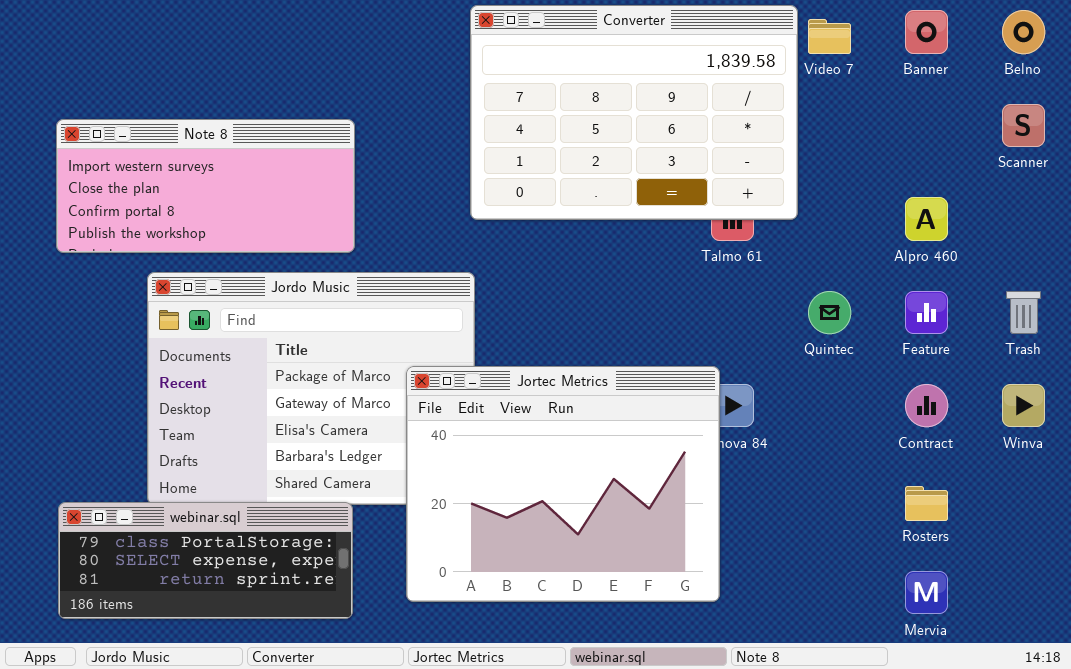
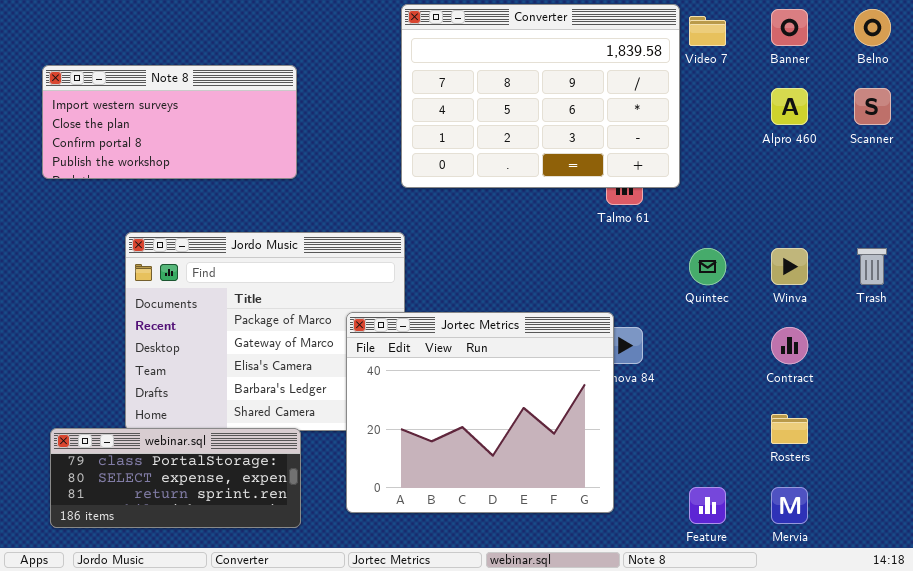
Note 8: [56,119,355,253] -> [42,65,297,179], moved
Alpro 460: [905,197,948,241] -> [771,88,808,125], moved
Feature: [905,291,948,334] -> [689,487,726,524], moved
Winva: [1002,384,1045,427] -> [771,248,808,285], moved

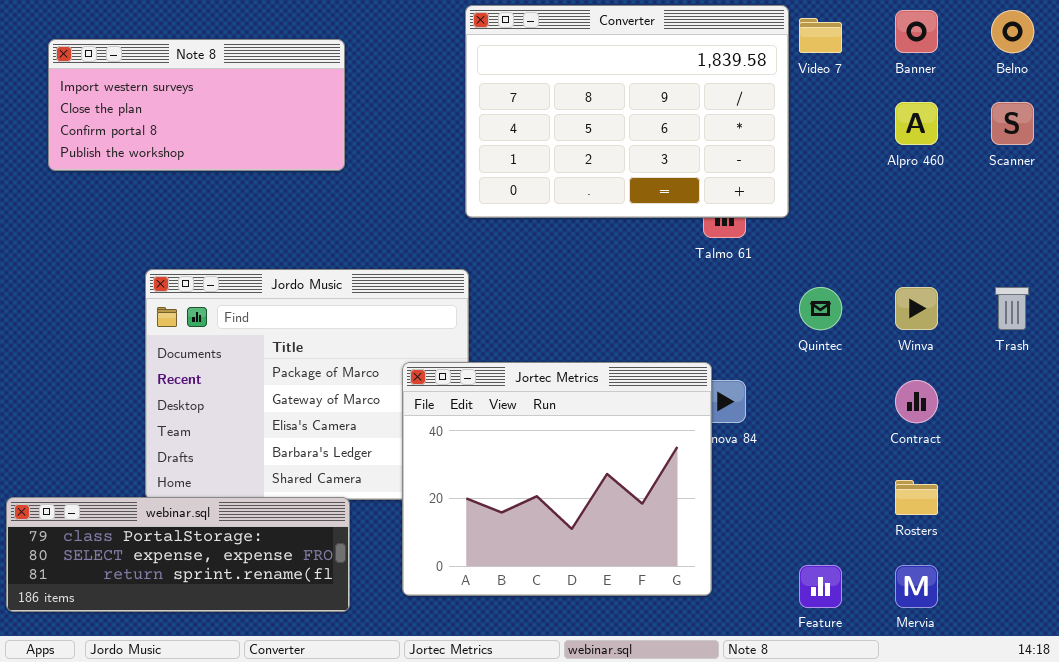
Note 8: [42,65,297,179] -> [48,39,345,171], moved
webinar.sql: [50,428,301,528] -> [6,497,350,612], resized

